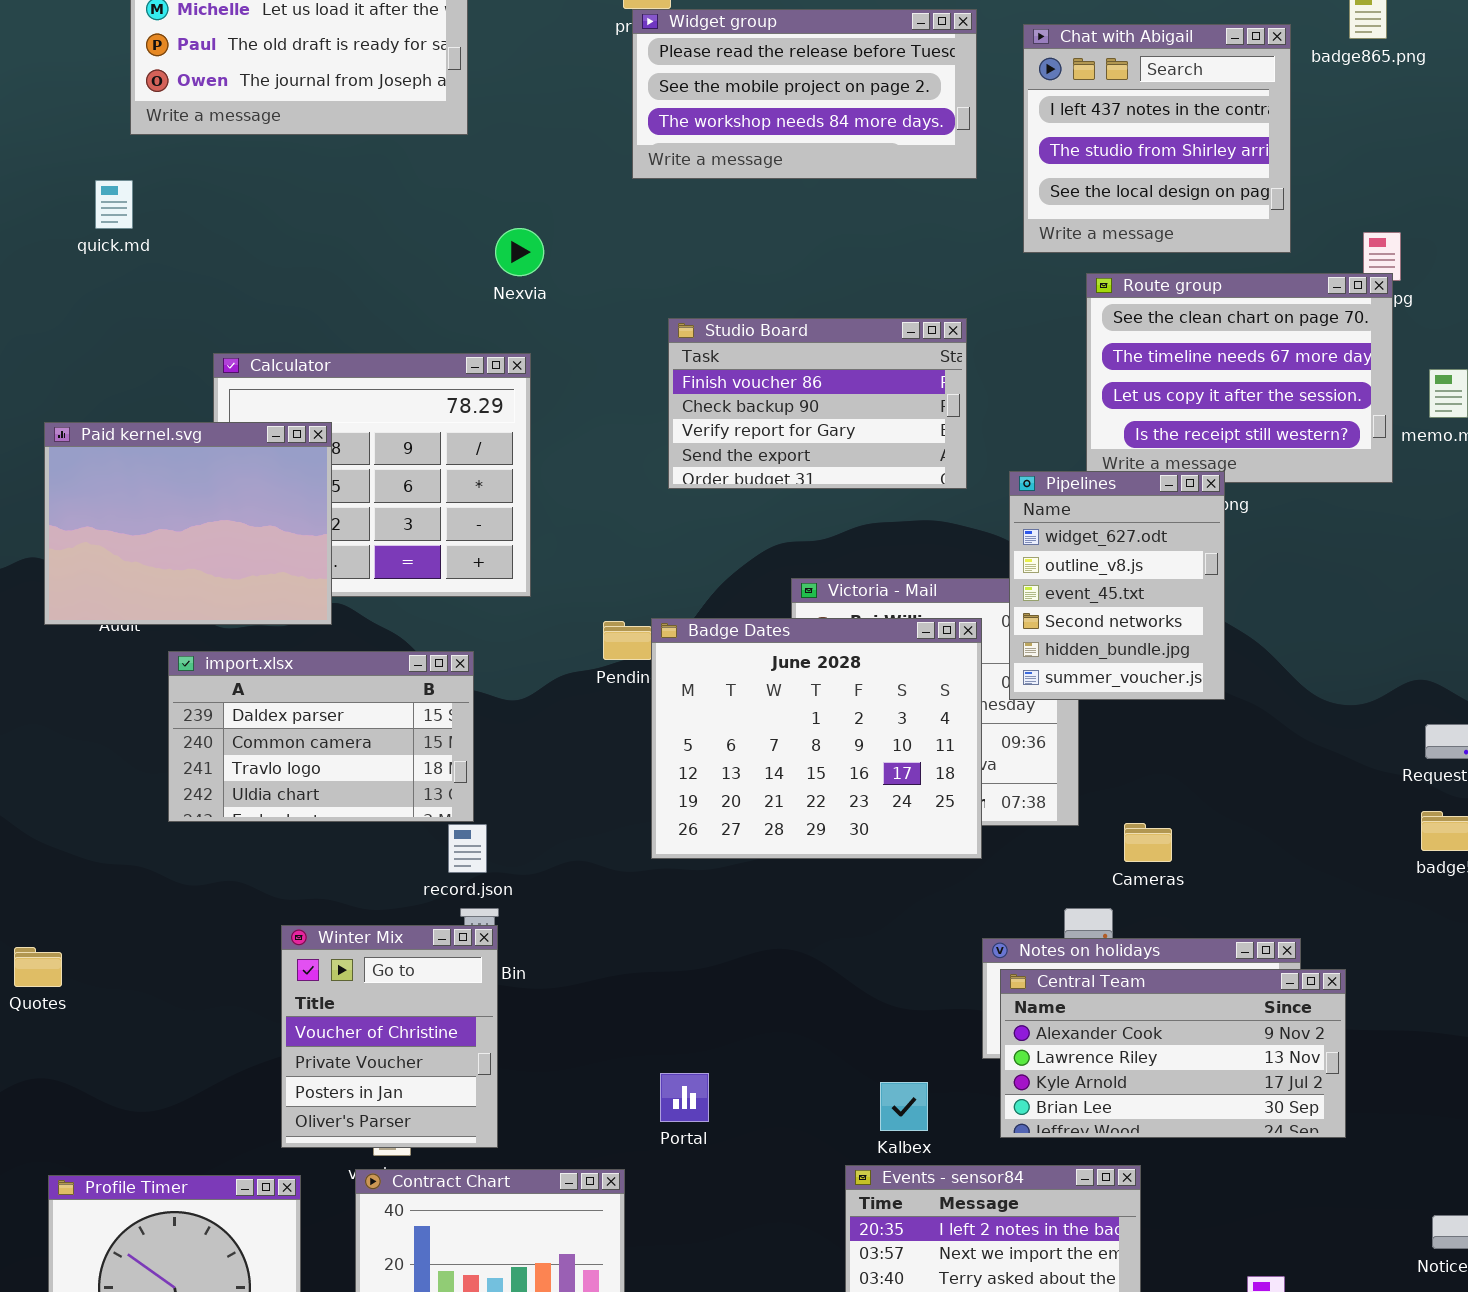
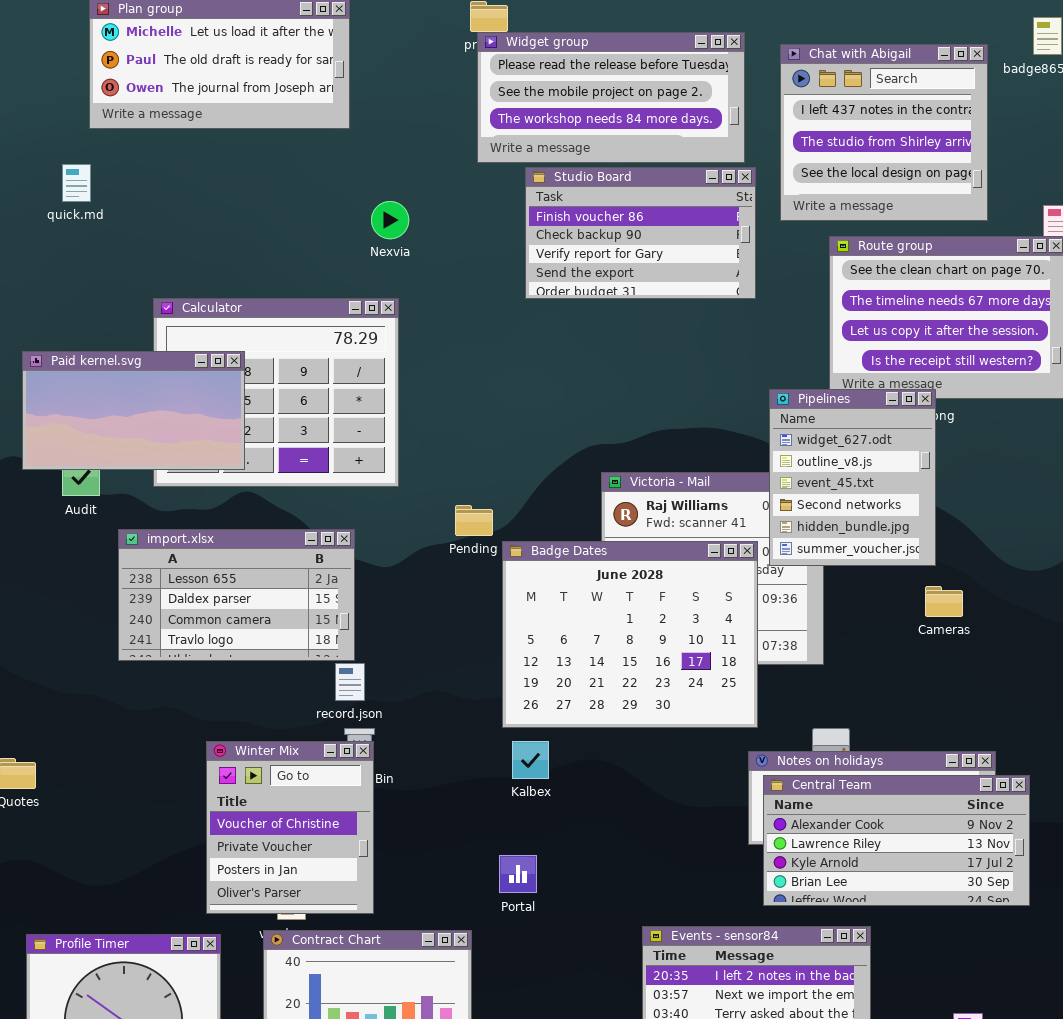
Studio Board: [668,318,967,489] -> [525,167,756,299], moved
Paid kernel.svg: [44,422,332,625] -> [22,351,245,470], resized
Badge Dates: [651,618,982,859] -> [502,541,758,728], moved
import.xlsx: [168,651,474,822] -> [118,529,355,661], scrolled up 1 row
Cameras: [1124,823,1172,862] -> [925,586,963,617], moved
Kalbex: [880,1082,928,1131] -> [512,741,549,779], moved

